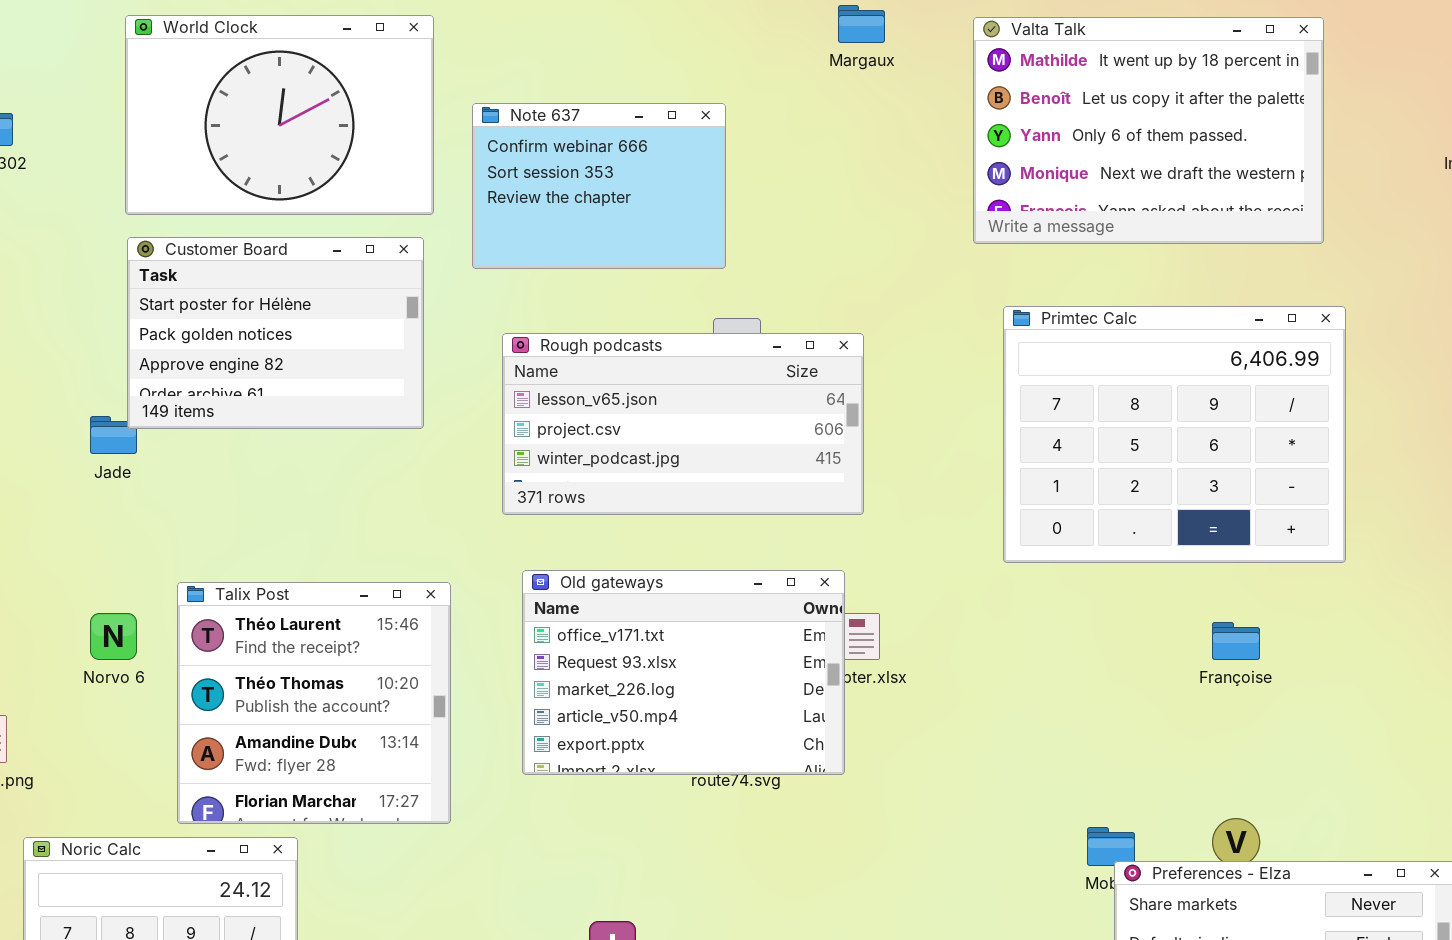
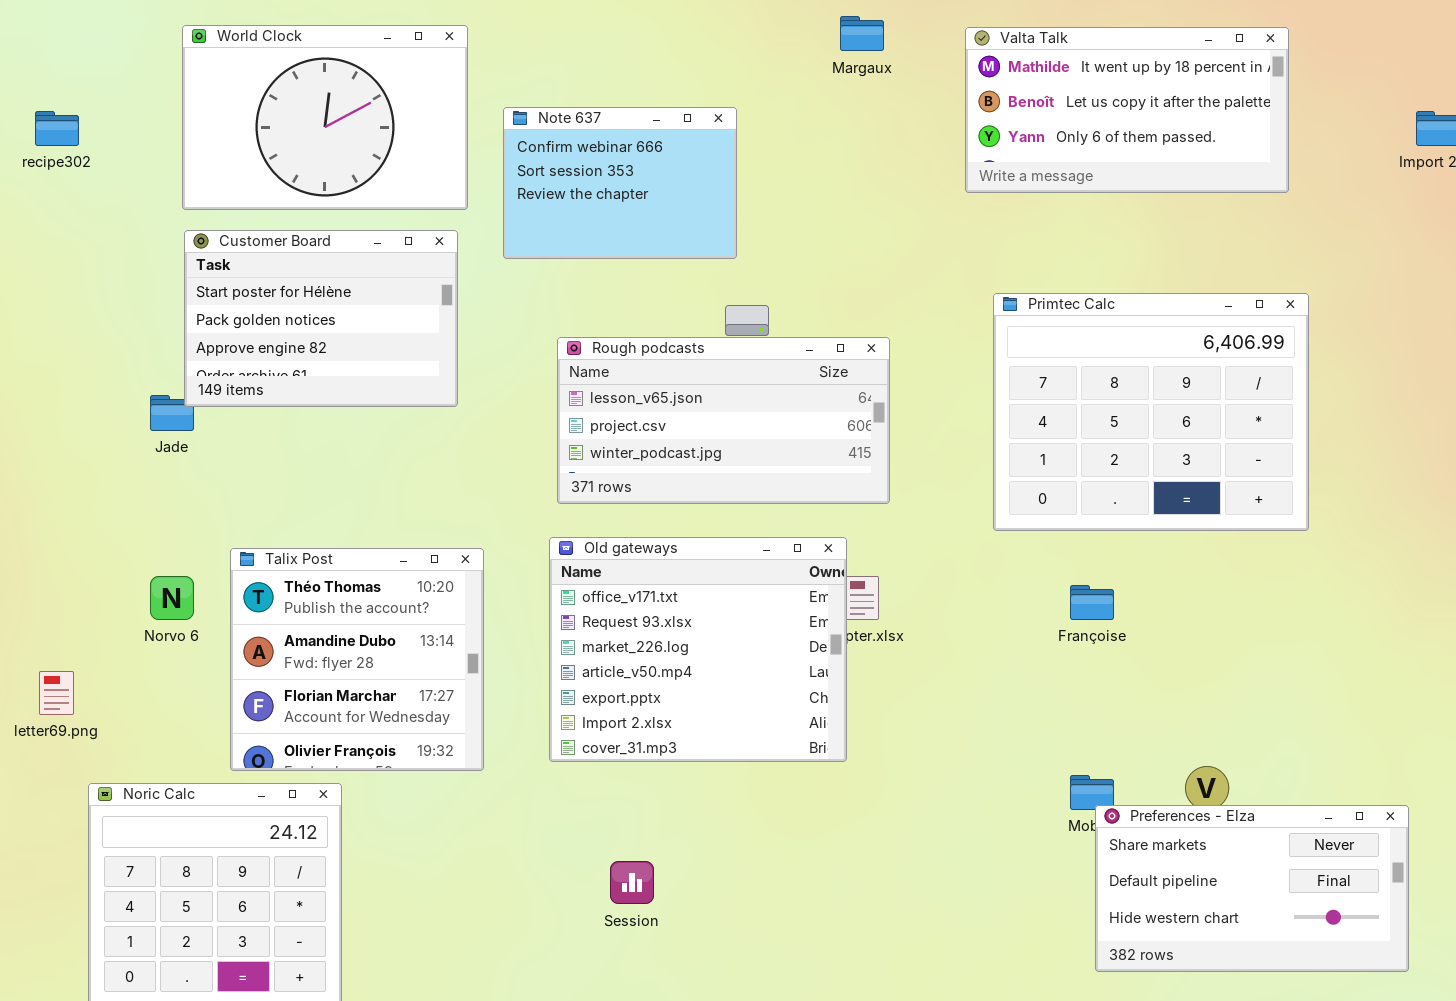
Valta Talk: [973,17,1324,244] -> [965,27,1289,193], resized
Rough podcasts: [502,333,864,515] -> [557,337,890,504], moved
Old gateways: [522,570,845,775] -> [549,537,847,762], resized
Talix Post: [177,582,451,824] -> [230,548,484,771], scrolled down 1 row
Françoise: [1212,622,1260,660] -> [1070,585,1114,620], moved

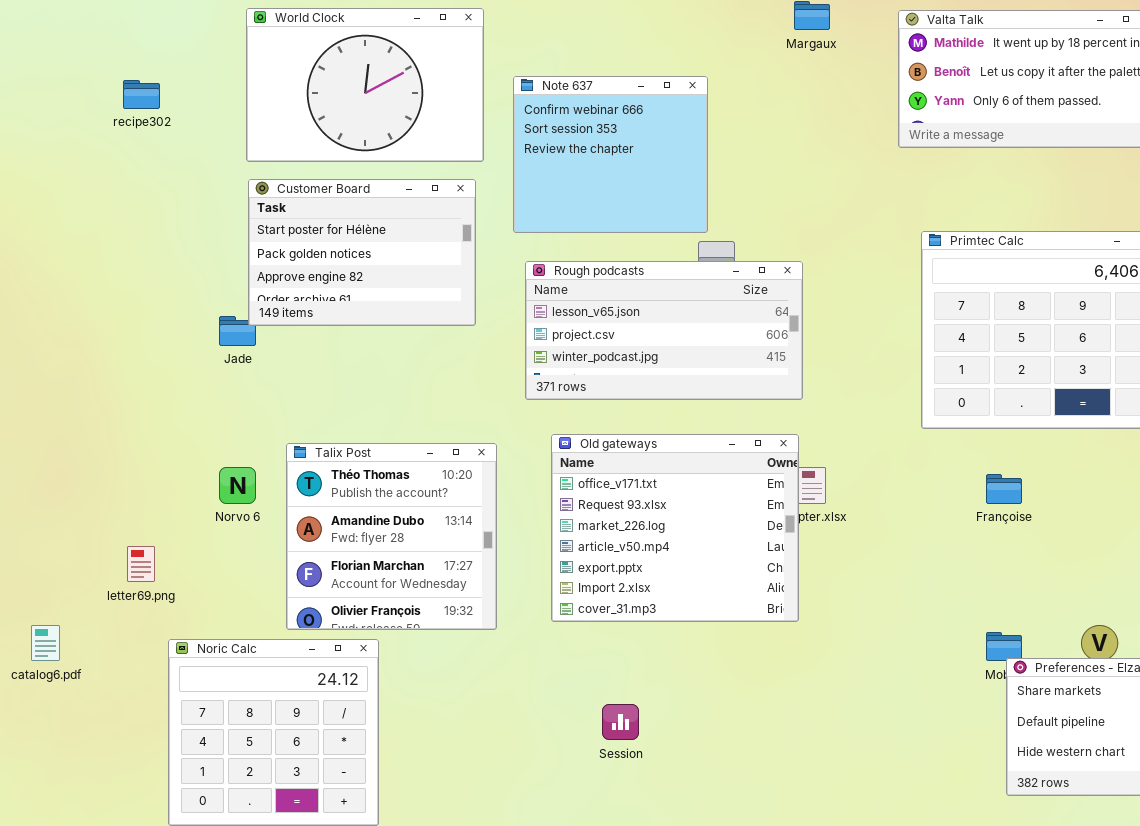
Note 637: [503,107,737,259] -> [513,76,708,233], resized
Rough podcasts: [557,337,890,504] -> [525,261,803,400], moved

